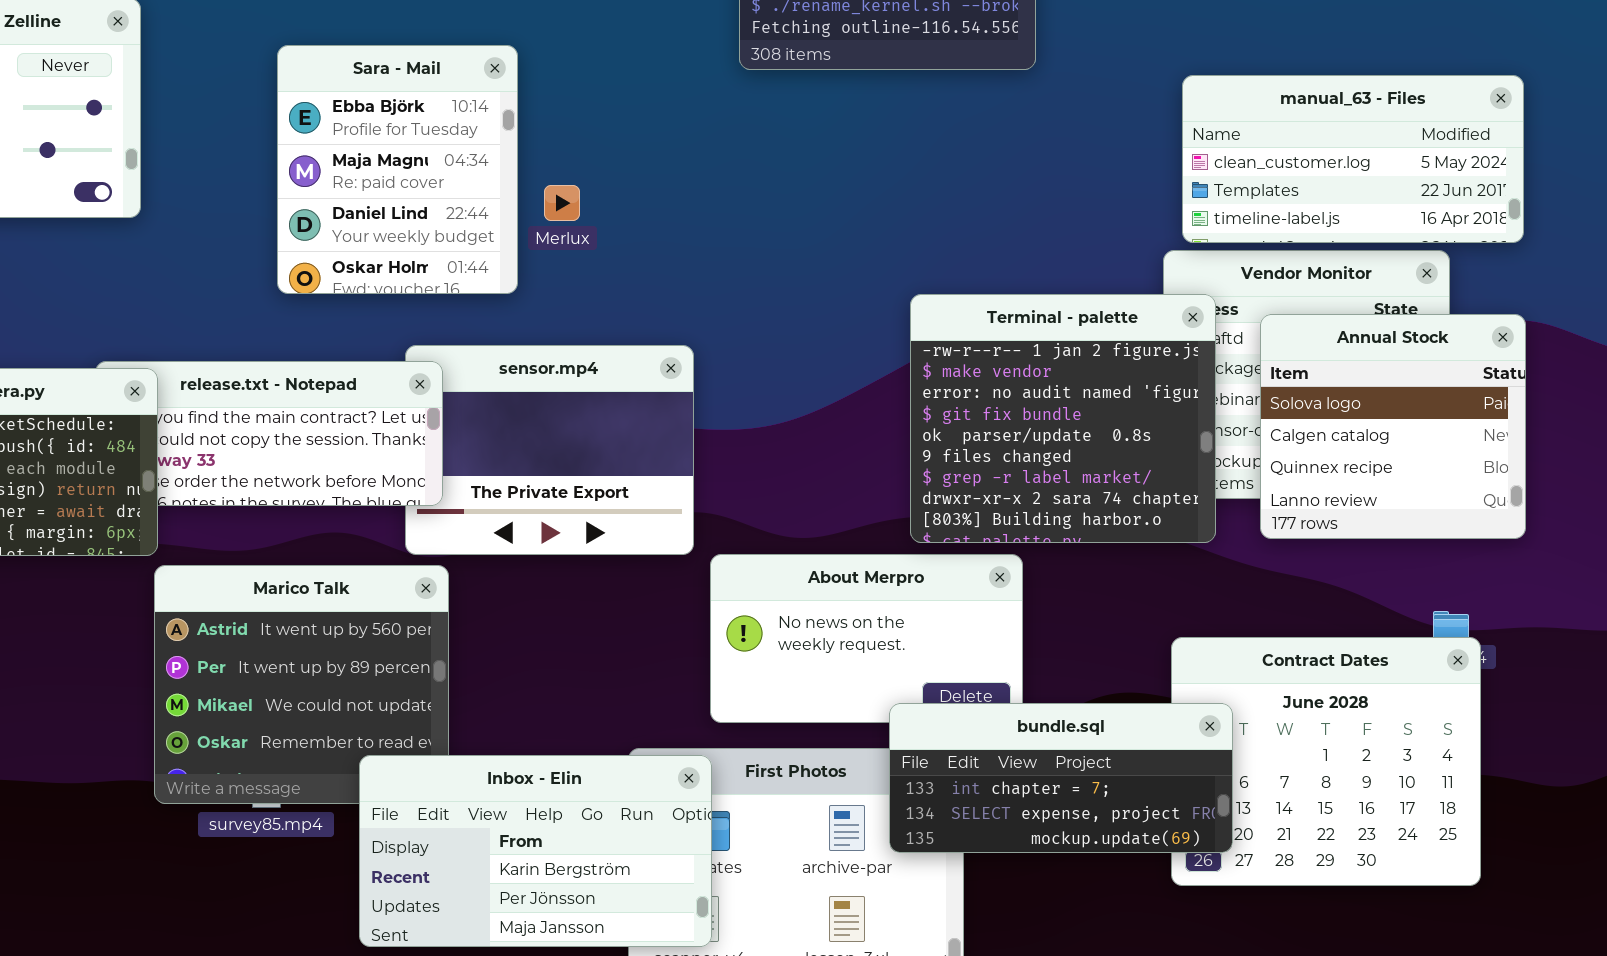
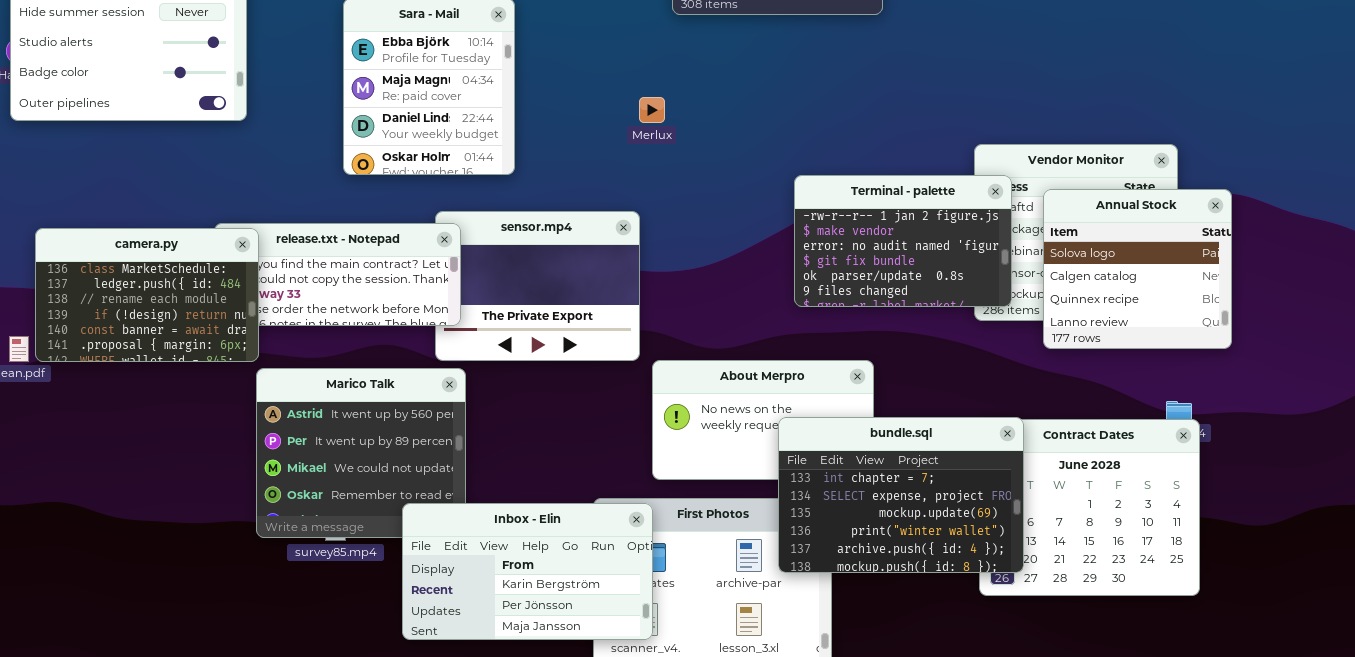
manual_63 - Files: [1182,75,1524,243] -> none, closed
Merlux: [544,185,580,221] -> [639,97,665,123], moved
Terminal - palette: [910,294,1216,543] -> [794,175,1012,307], resized
bundle.sql: [889,703,1233,853] -> [778,417,1024,573], resized

